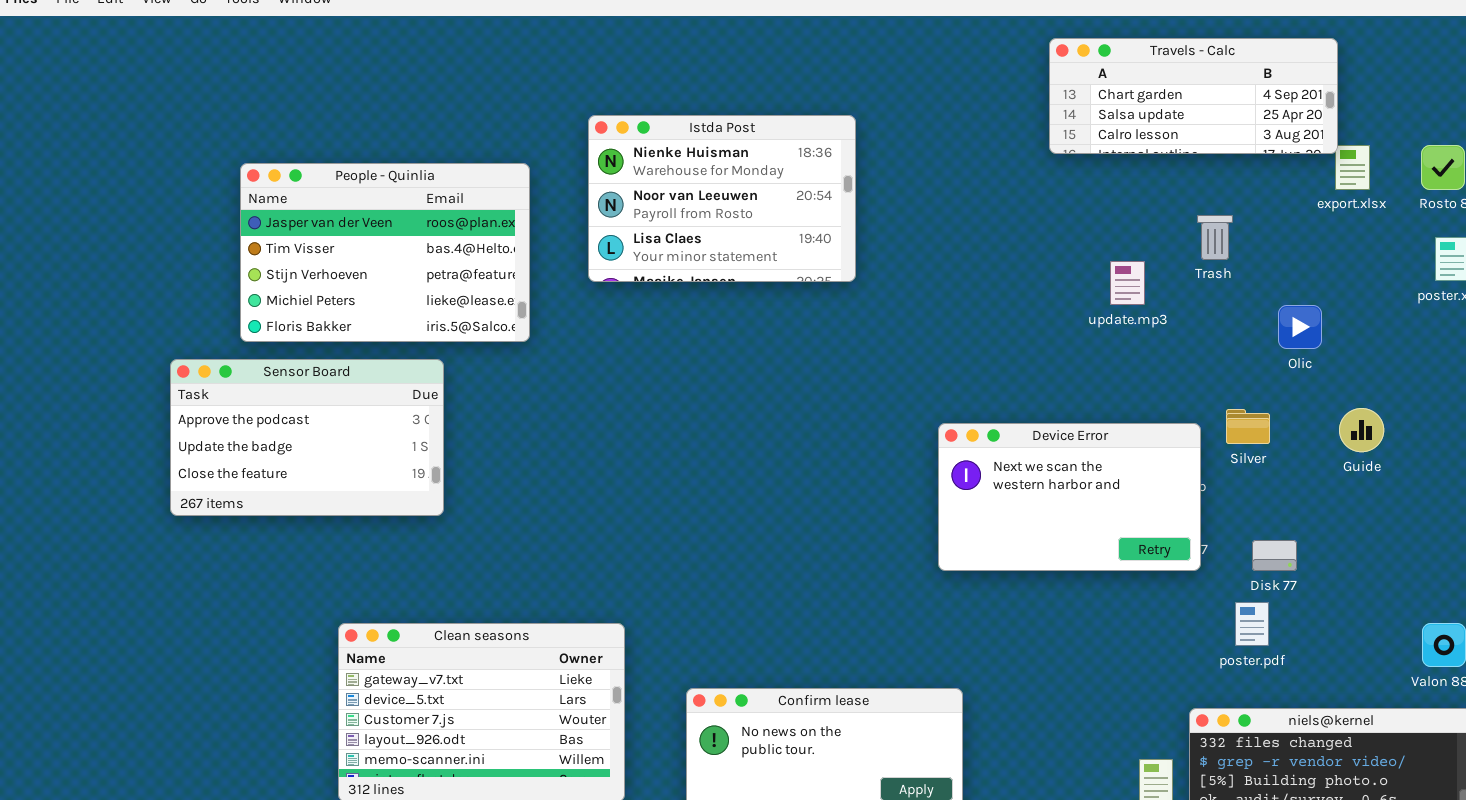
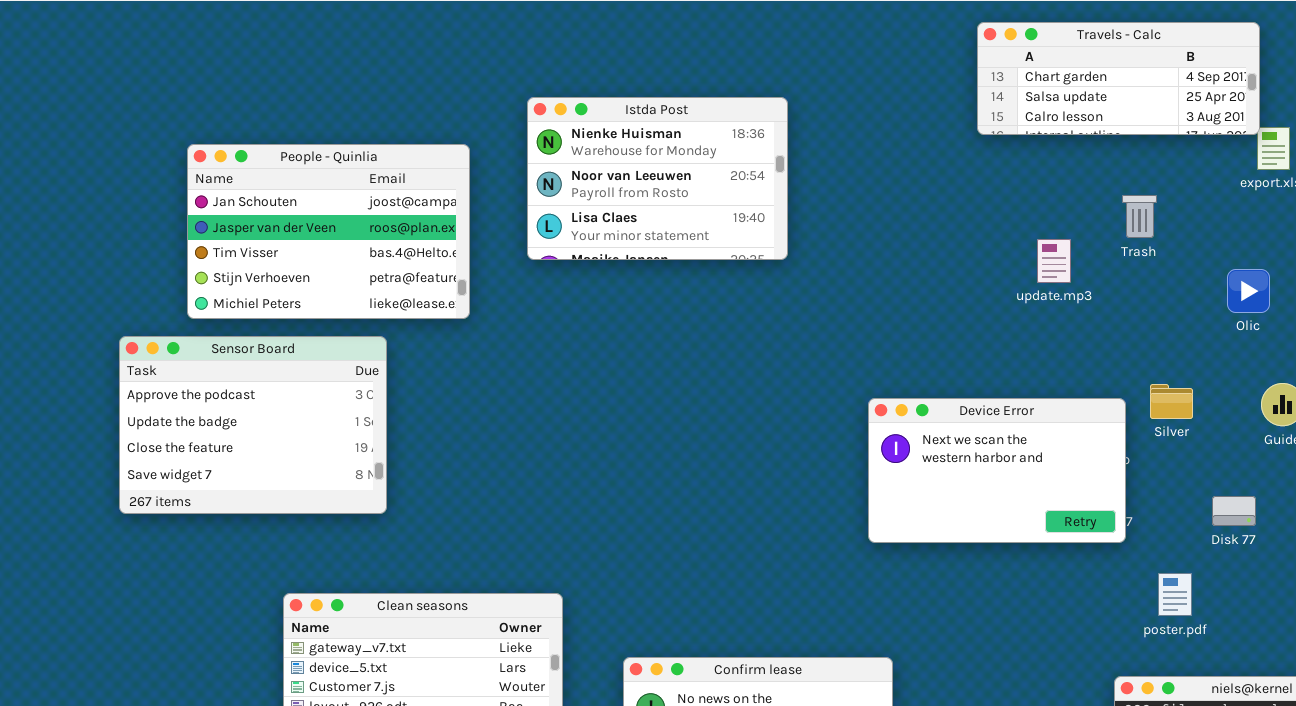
People - Quinlia: [240,163,530,342] -> [187,144,470,319], scrolled up 1 row
Olic: [1278,305,1322,349] -> [1227,269,1270,313], moved
Sensor Board: [170,359,444,516] -> [119,336,387,514], resized
Disk 77: [1252,540,1297,571] -> [1212,496,1256,526], moved

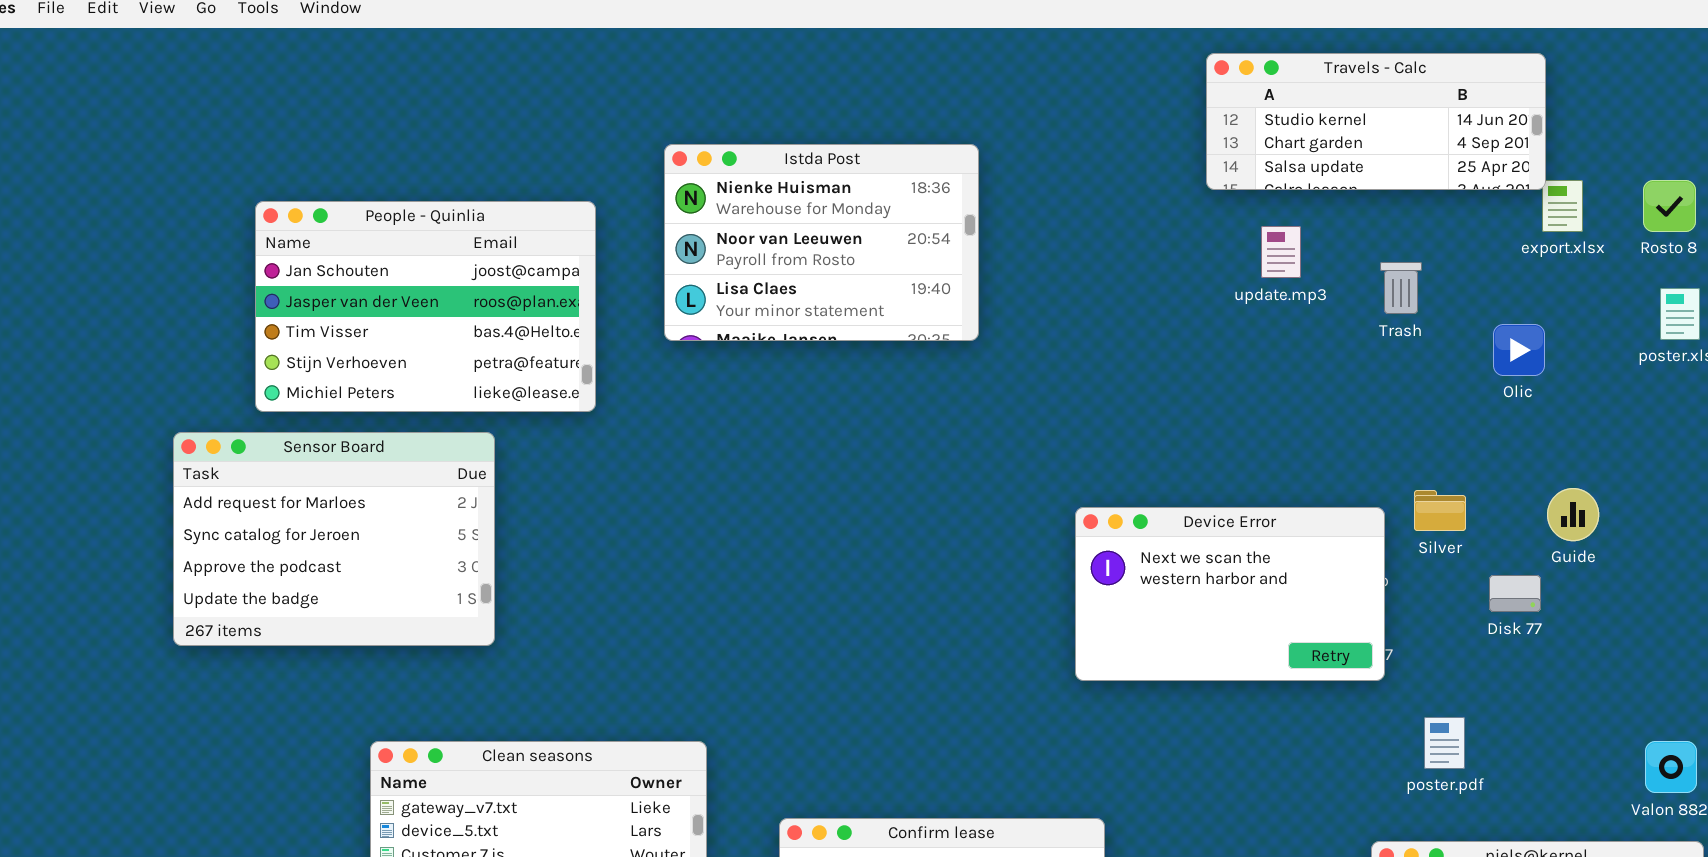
Travels - Calc: [977,22,1260,135] -> [1206,53,1546,190], scrolled up 1 row
update.mp3: [1037,239,1071,283] -> [1261,226,1301,278], moved
Olic: [1227,269,1270,313] -> [1493,324,1545,376], moved
Sensor Board: [119,336,387,514] -> [173,432,495,646], scrolled up 2 rows
Disk 77: [1212,496,1256,526] -> [1489,575,1541,612], moved

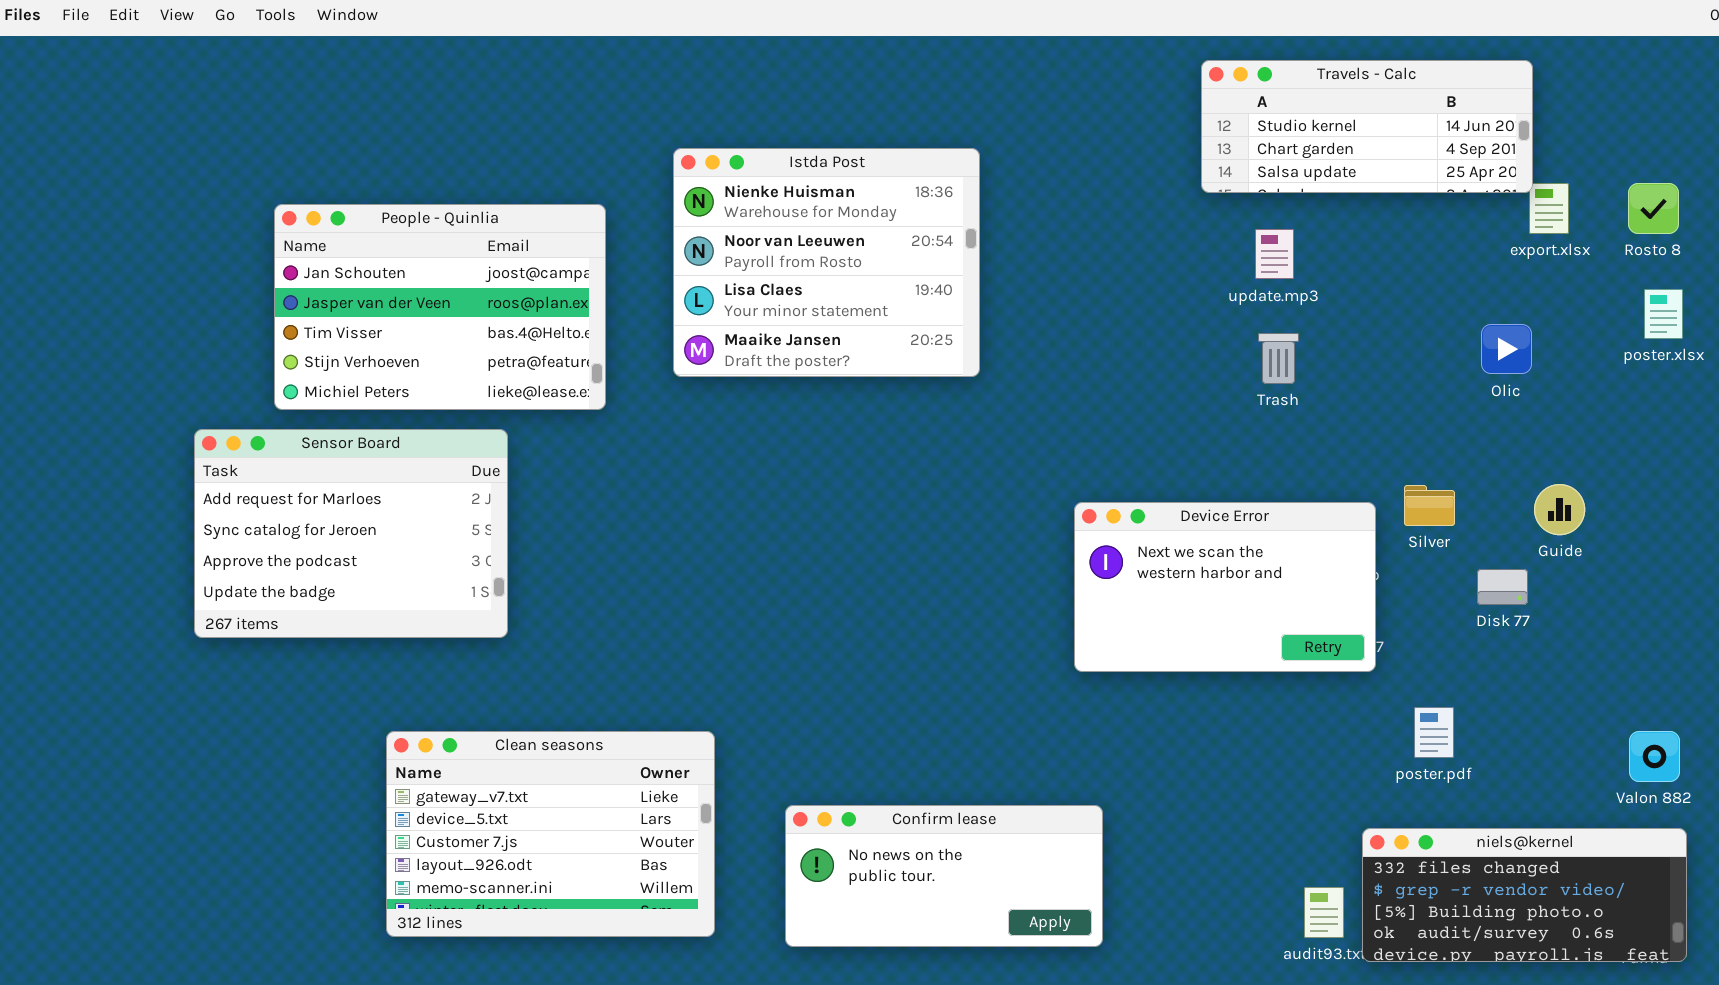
Istda Post: [664,144,979,341] -> [673,148,980,377], resized
Trash: [1380,262,1422,314] -> [1258,333,1299,384], moved

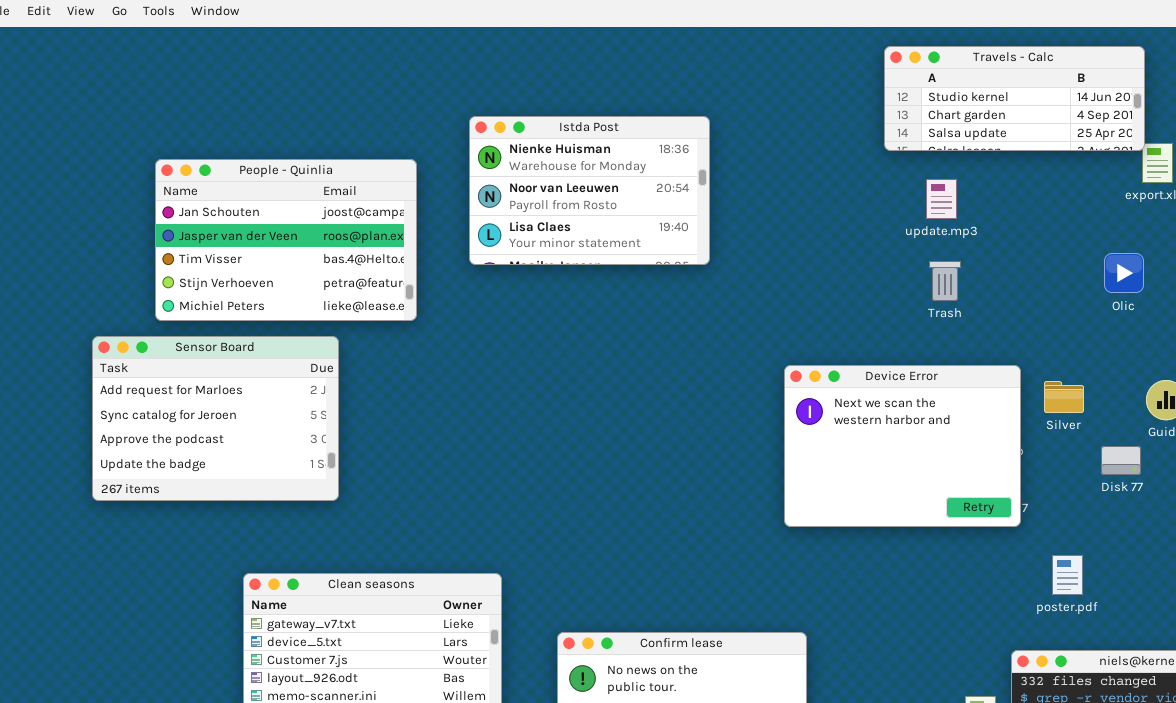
Istda Post: [673,148,980,377] -> [469,116,710,265], resized
Device Error: [1074,502,1376,672] -> [784,365,1021,527], resized

